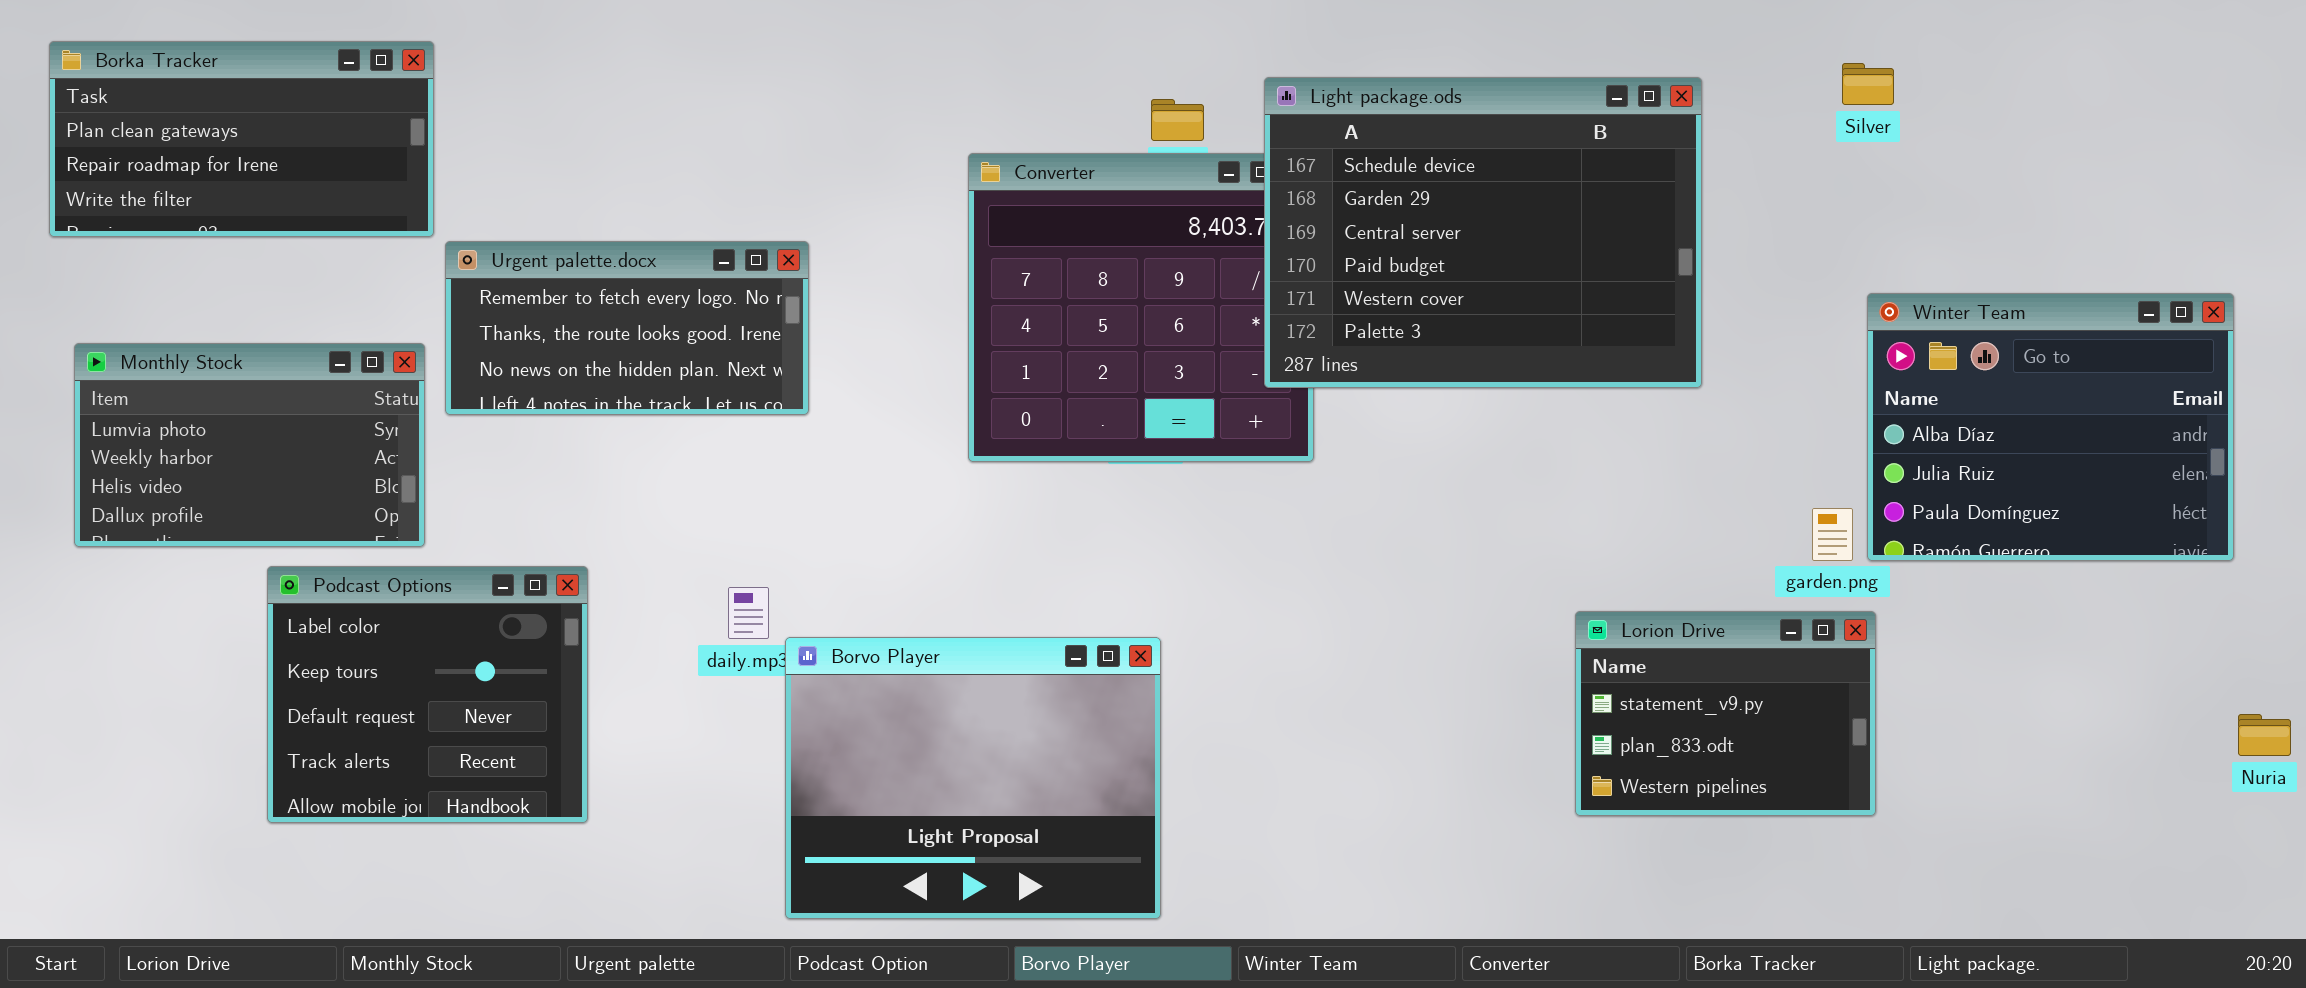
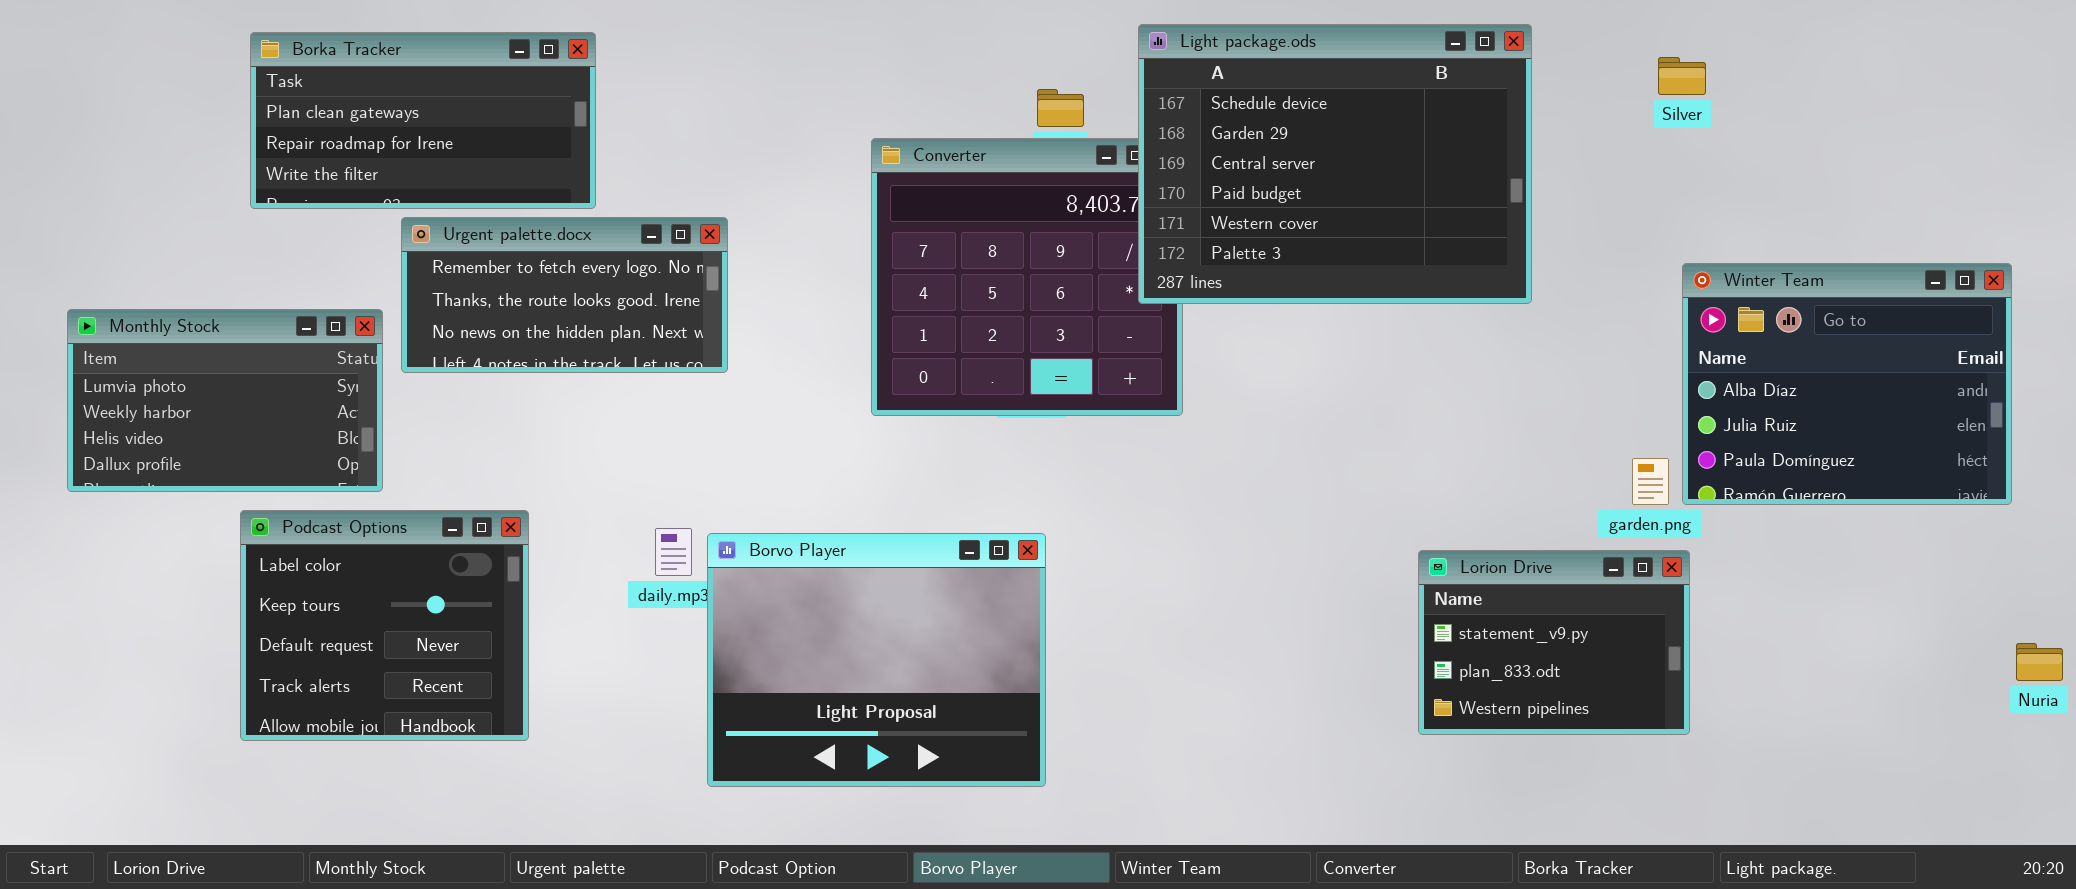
Borka Tracker: [49,41,434,237] -> [250,32,596,209], moved
Light package.ods: [1264,77,1702,388] -> [1138,24,1532,304], moved
Borvo Player: [785,637,1161,919] -> [707,533,1046,787], moved

